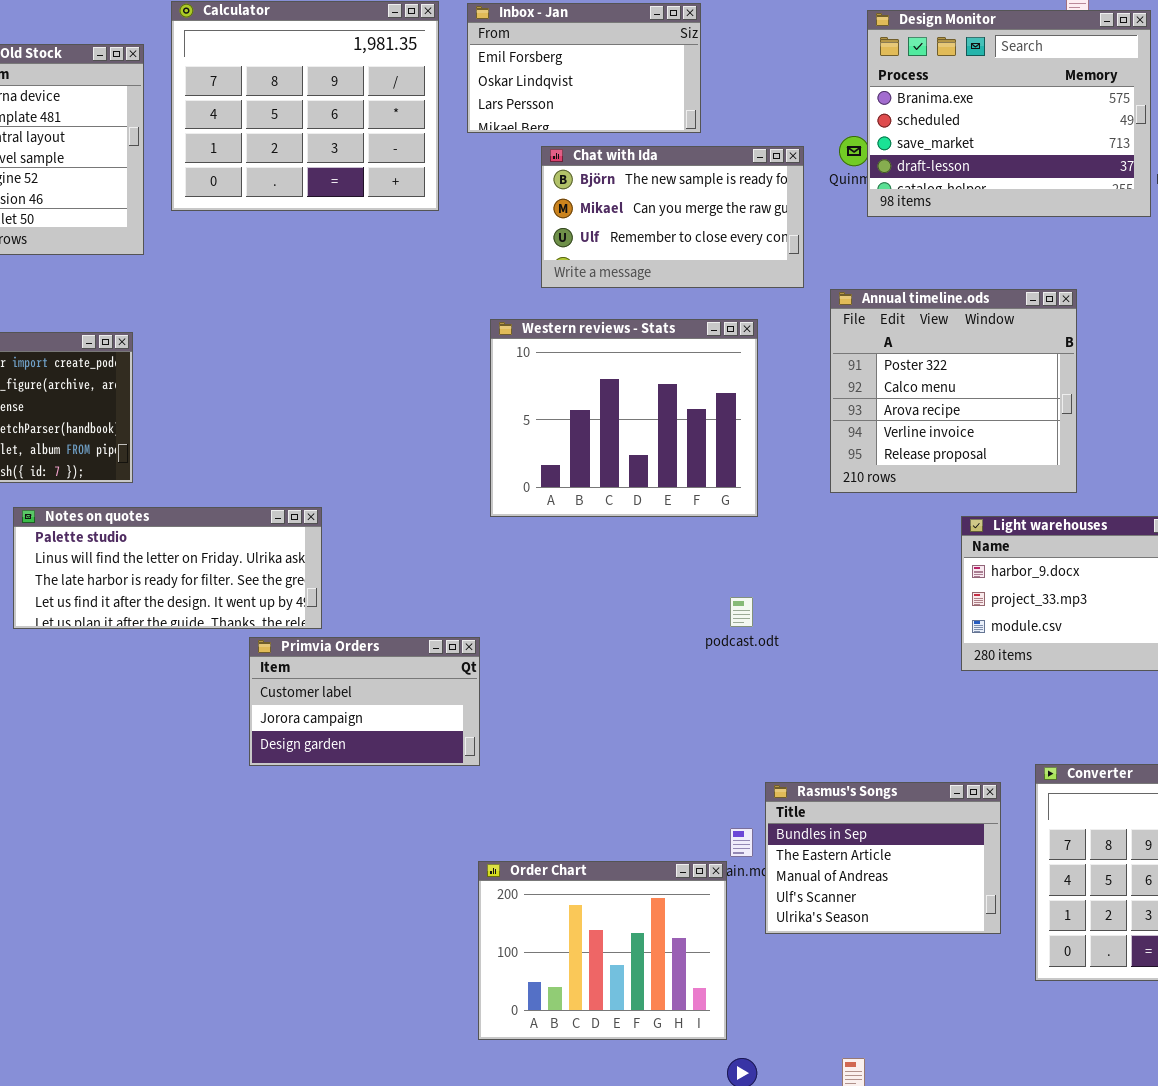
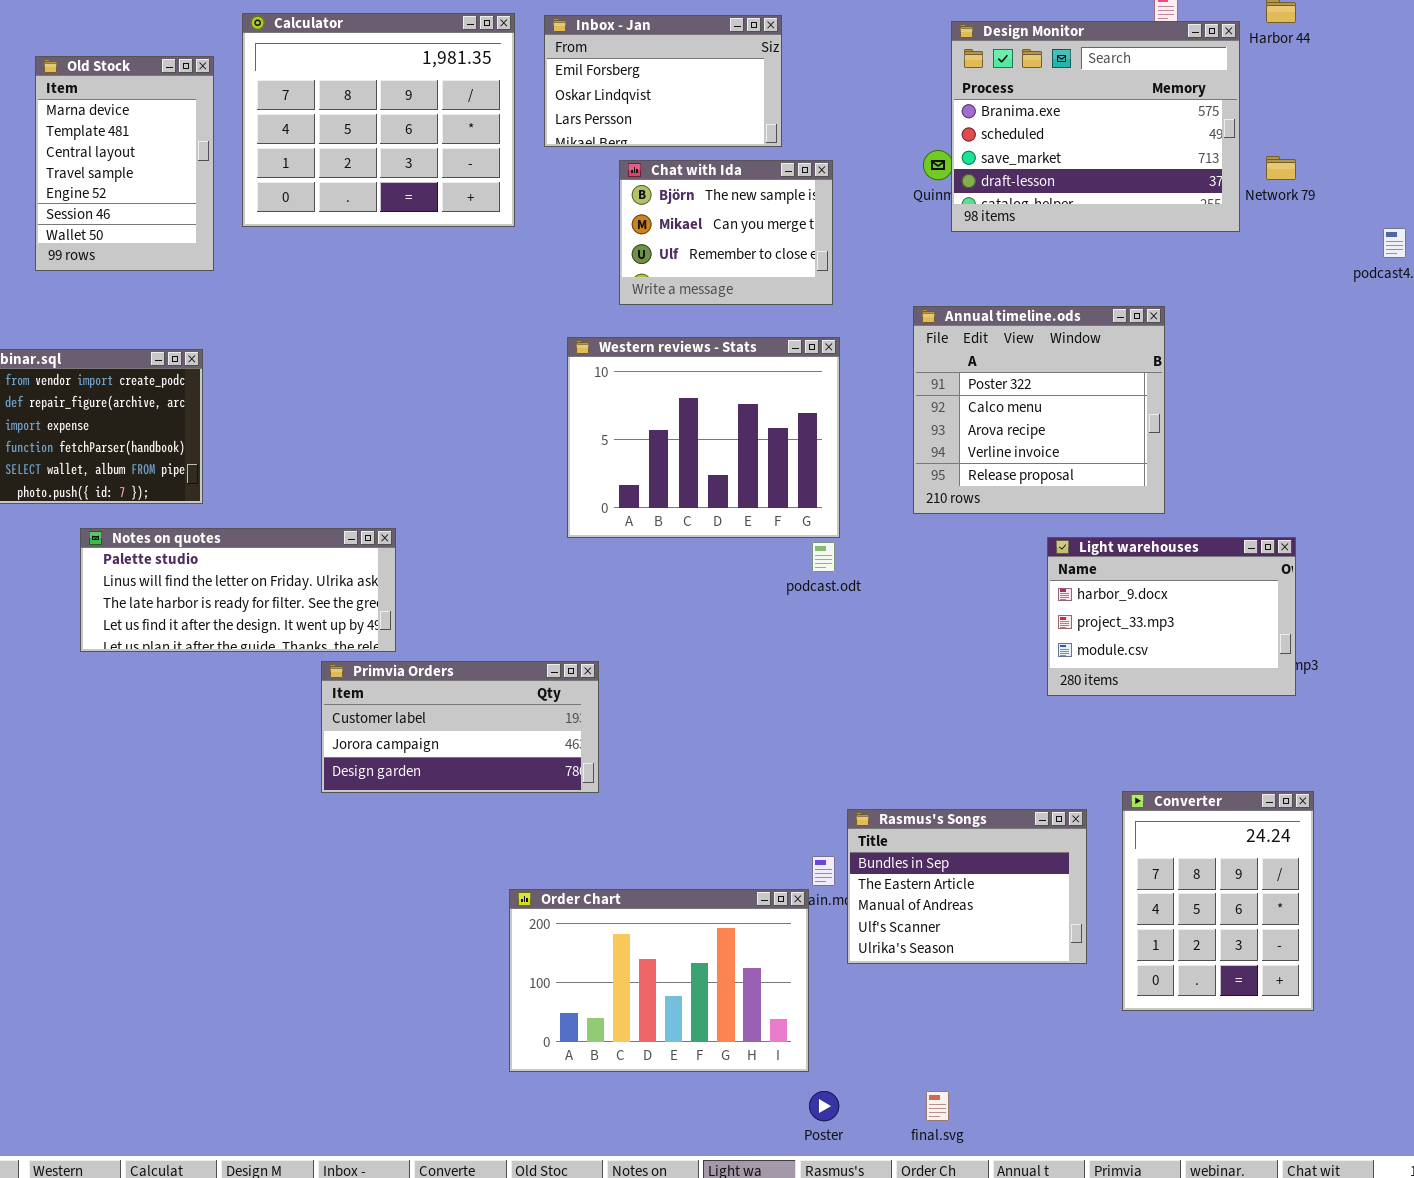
Chat with Ida: [541,146,804,288] -> [619,160,833,305], resized
podcast.odt: [730,597,753,627] -> [812,542,835,572], moved
Primvia Orders: [249,637,480,766] -> [321,661,599,793], resized
Order Chart: [478,861,727,1040] -> [509,889,809,1072], resized

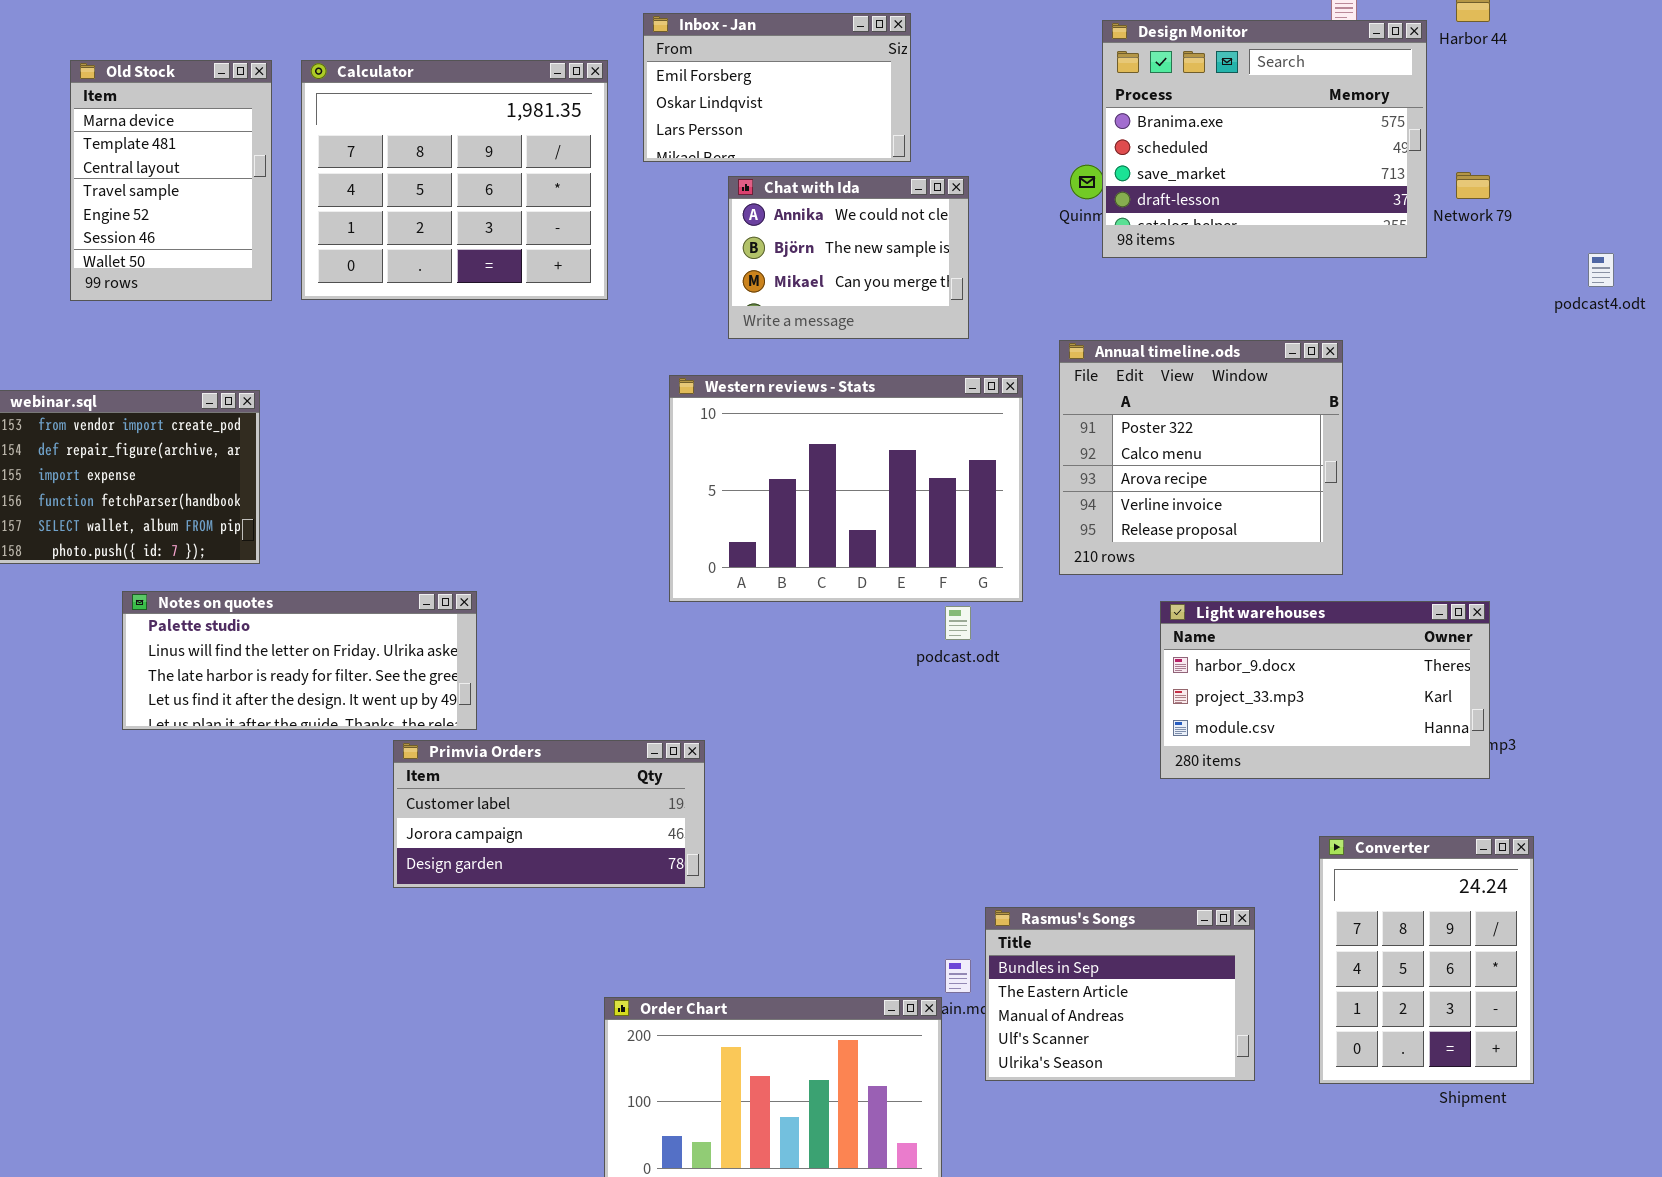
Calculator: [242,13,515,227] -> [301,60,608,300], moved
Chat with Ida: [619,160,833,305] -> [728,176,969,339], scrolled up 1 row
Western reviews - Stats: [567,337,840,538] -> [669,375,1023,602], resized
Light warehouses: [1047,537,1296,696] -> [1160,601,1490,779], resized
Converter: [1122,791,1314,1011] -> [1319,836,1534,1084], moved

